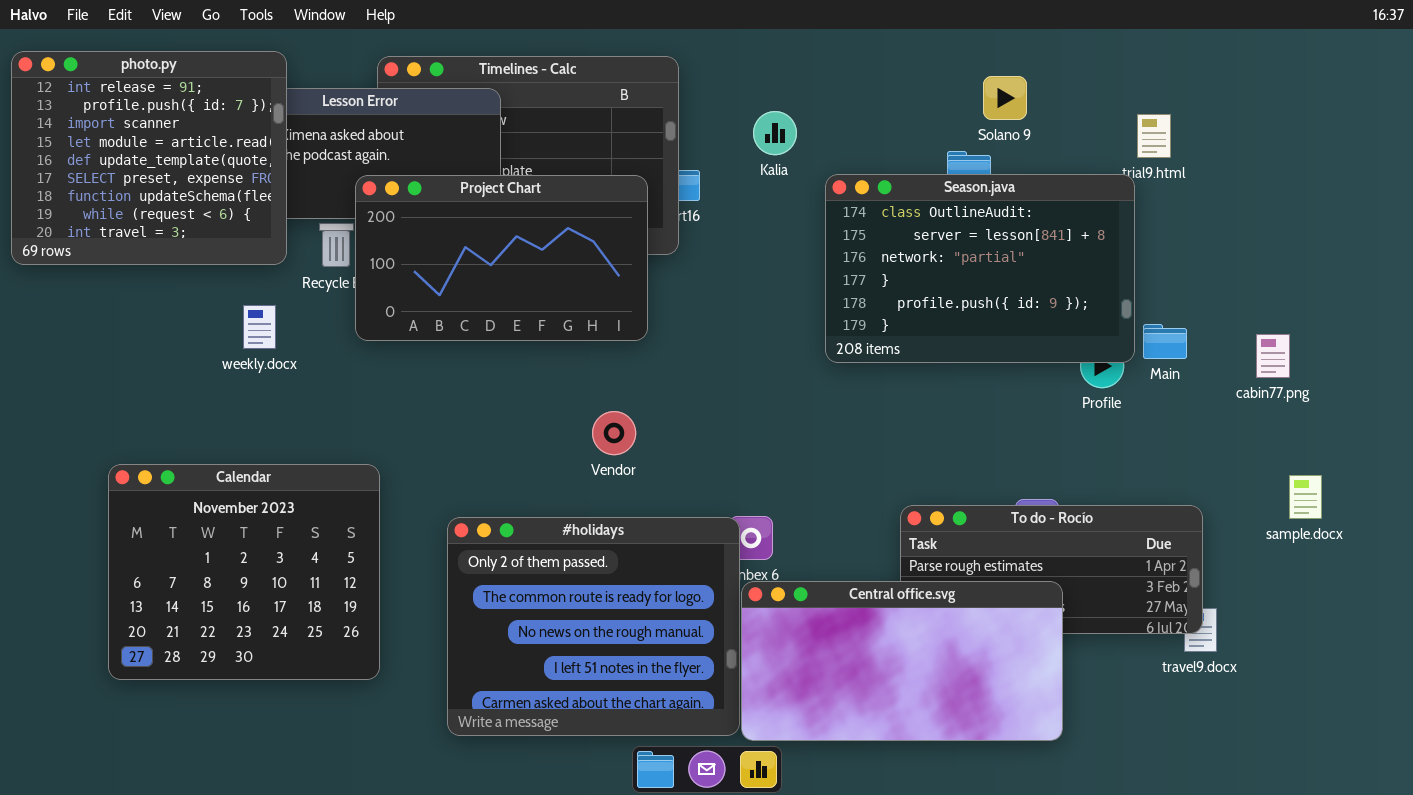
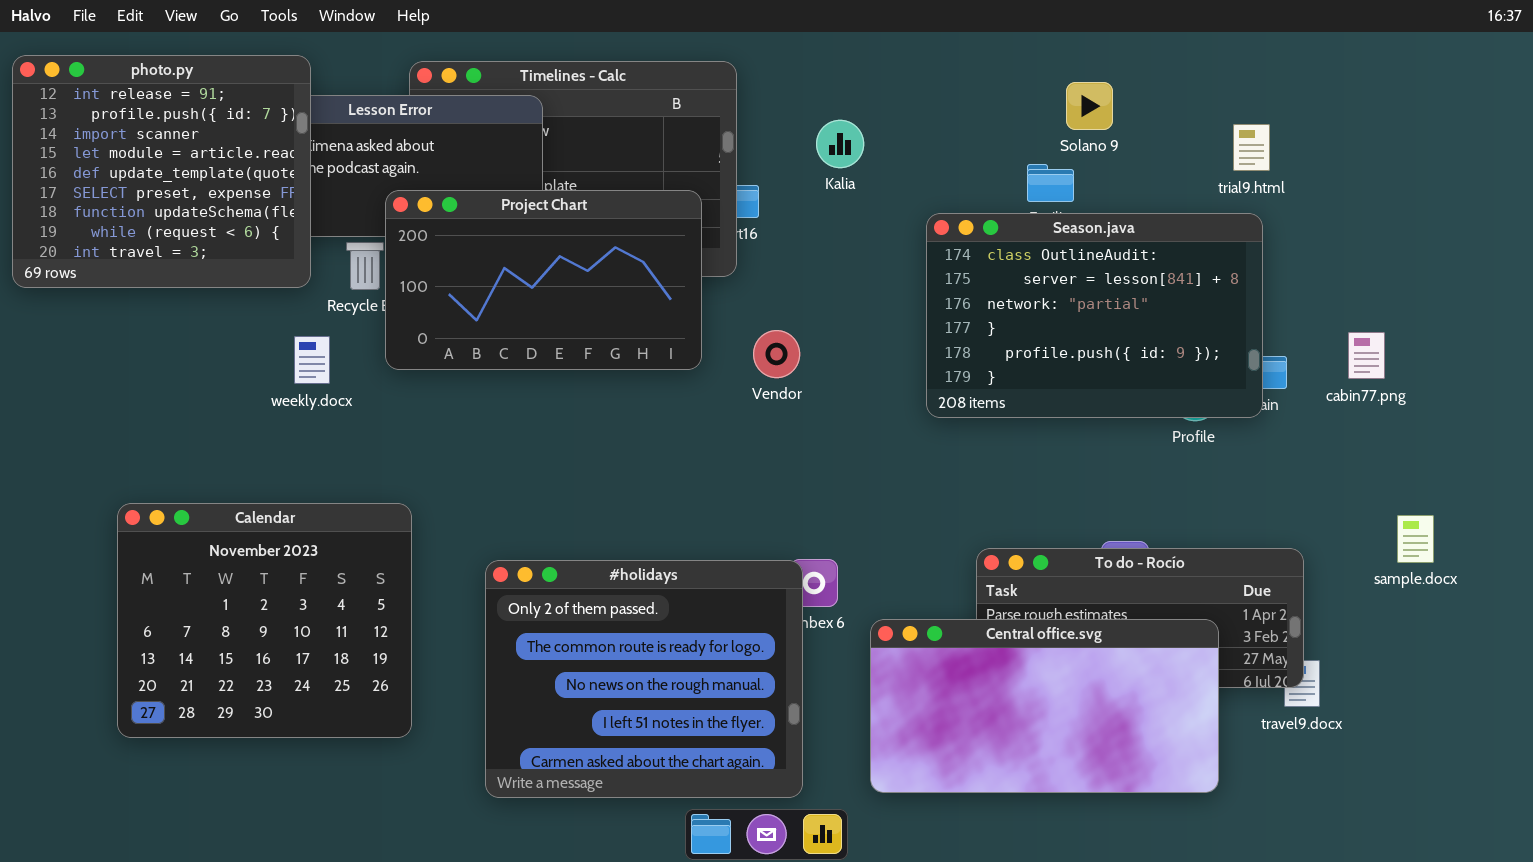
Season.java: [825,174,1135,363] -> [926,213,1263,418], moved
weekly.docx: [243,305,276,349] -> [294,336,330,384], moved
cabin77.png: [1256,334,1290,378] -> [1348,332,1385,379], moved
Vendor: [592,411,636,455] -> [753,330,800,378], moved
Central office.svg: [741,581,1063,741] -> [870,619,1219,793], moved

